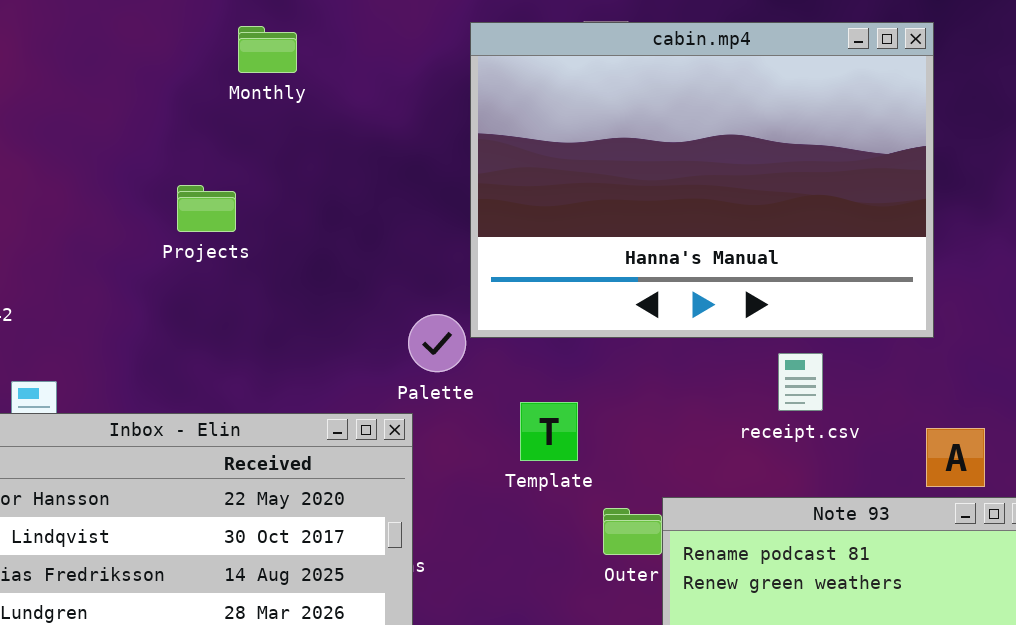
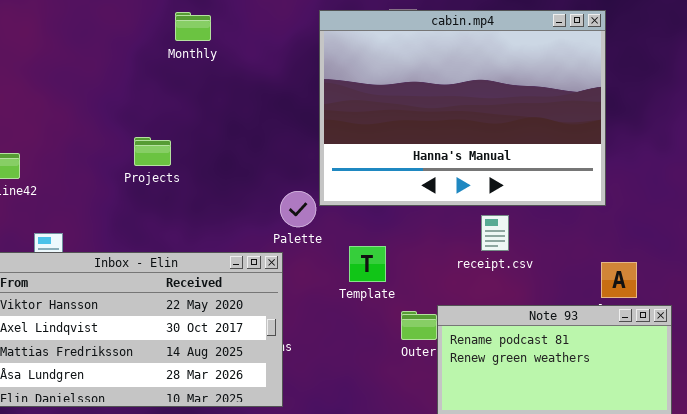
Projects: [177,185,236,232] -> [134,137,171,166], moved
receipt.csv: [778,353,823,411] -> [481,215,509,251], moved

